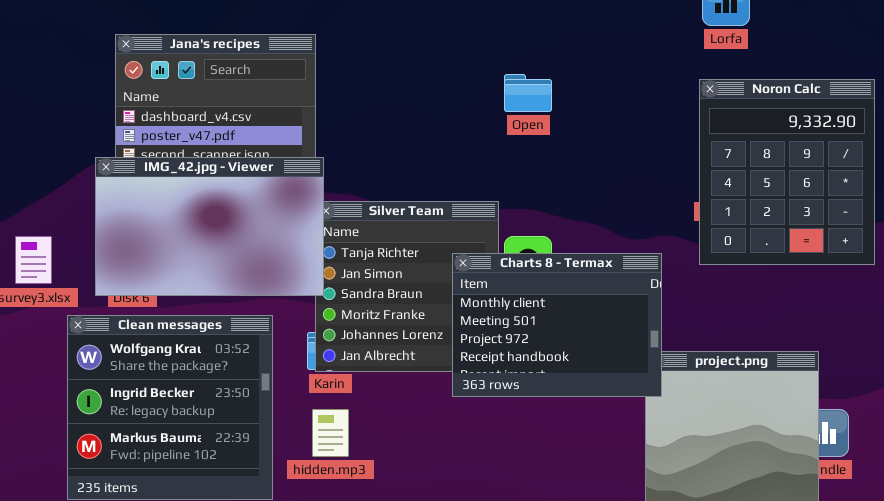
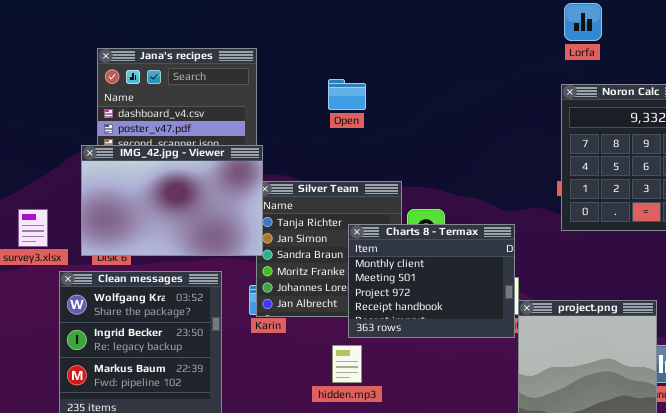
Open: [504,74,552,112] -> [328,79,366,110], moved
Charts 8 - Termax: [452,253,662,397] -> [348,224,515,338], moved
hidden.mp3: [312,409,349,457] -> [332,345,362,383], moved

